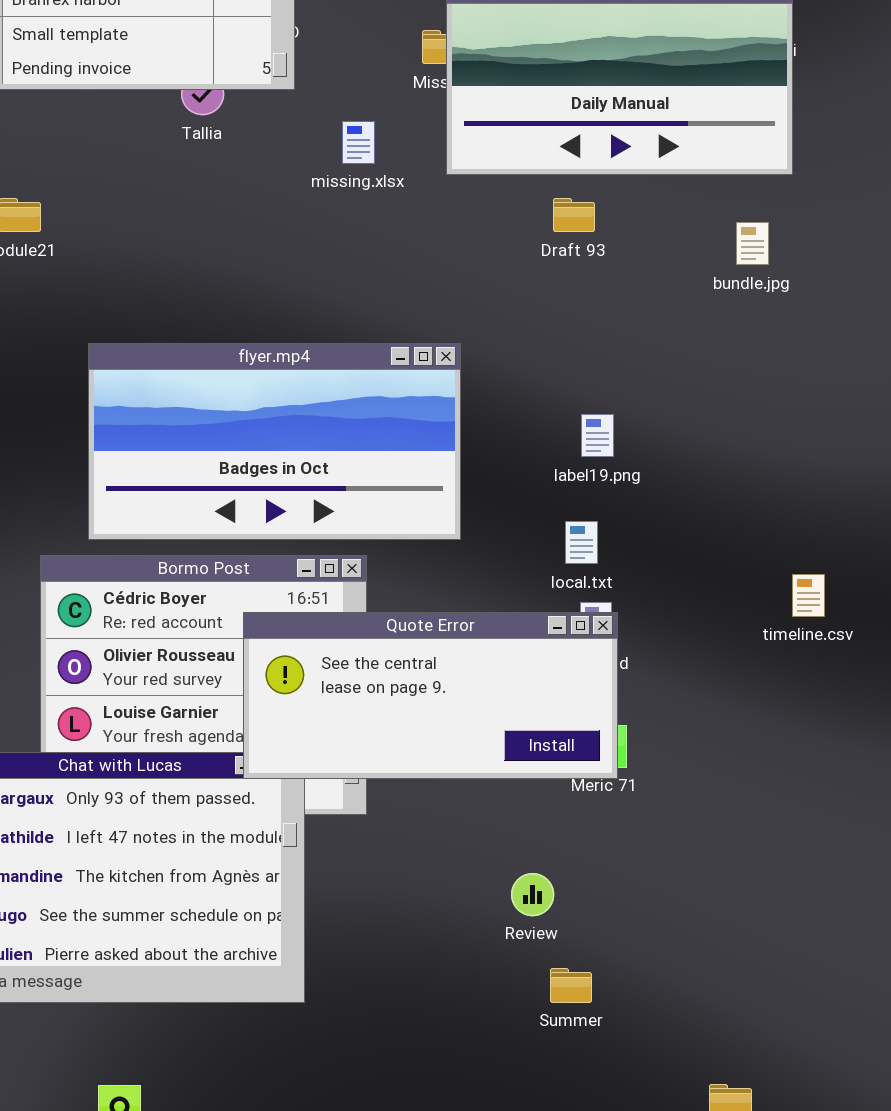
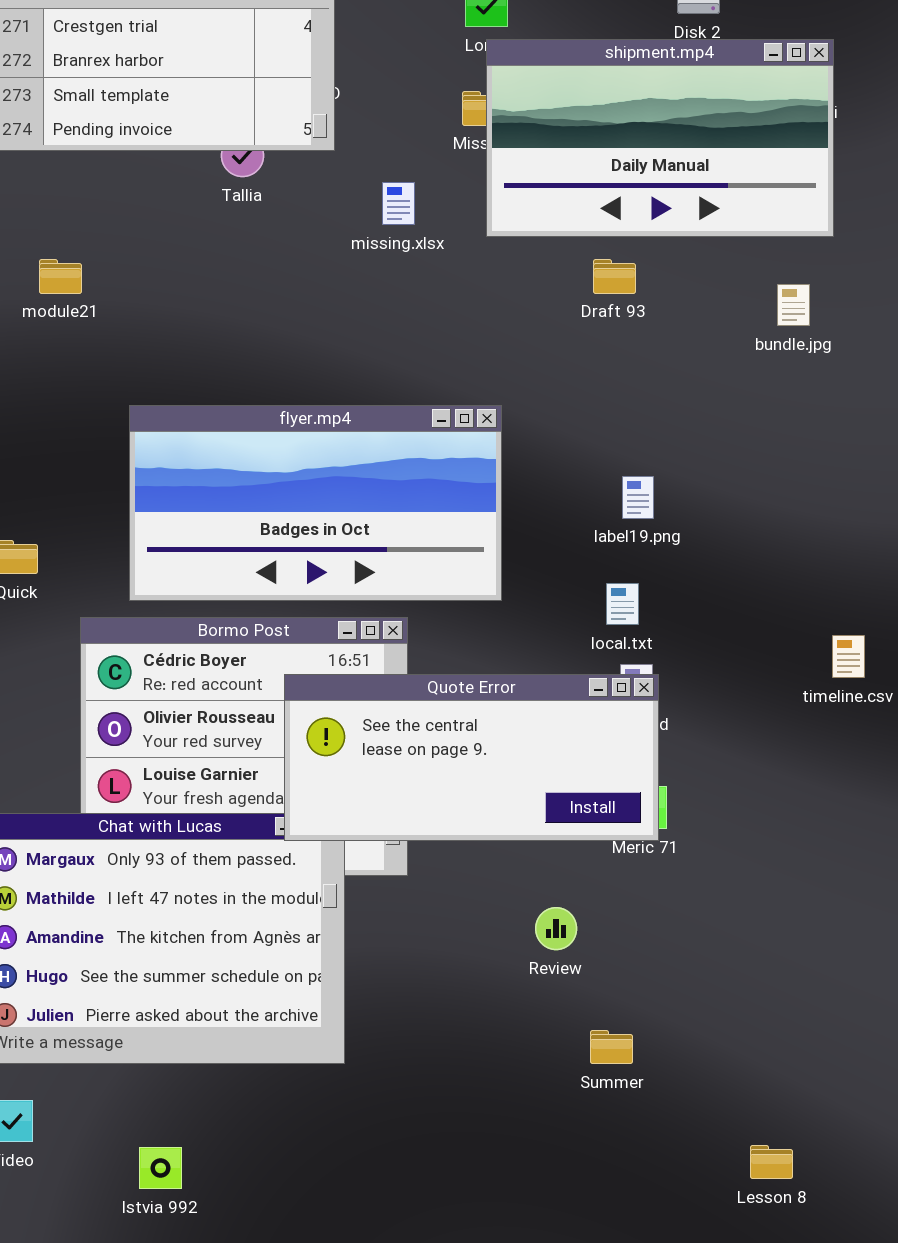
Review: [511,873,554,916] -> [535,907,577,950], moved

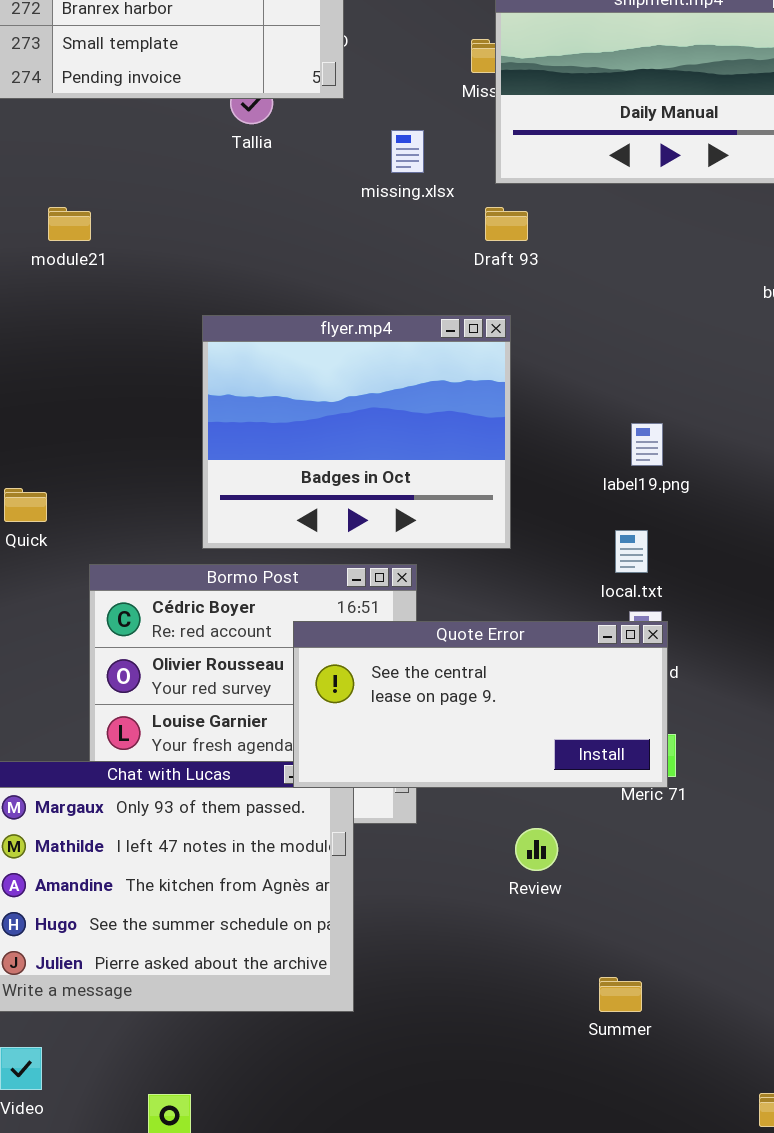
Draft 93: [593,259,636,294] -> [485,207,528,241], moved
flyer.mp4: [129,405,502,601] -> [202,315,511,549], resized
Review: [535,907,577,950] -> [515,828,558,871], moved

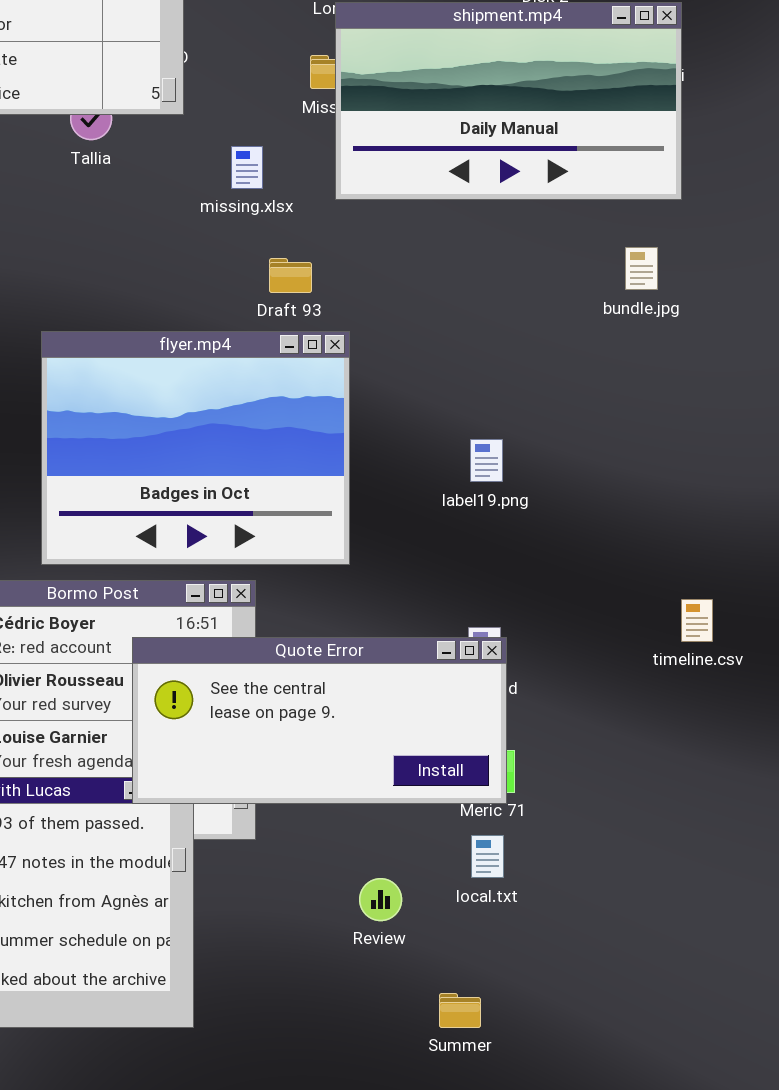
Draft 93: [485,207,528,241] -> [269,258,312,293], moved
local.txt: [615,530,648,573] -> [471,835,504,878], moved
Review: [515,828,558,871] -> [359,878,402,921], moved

